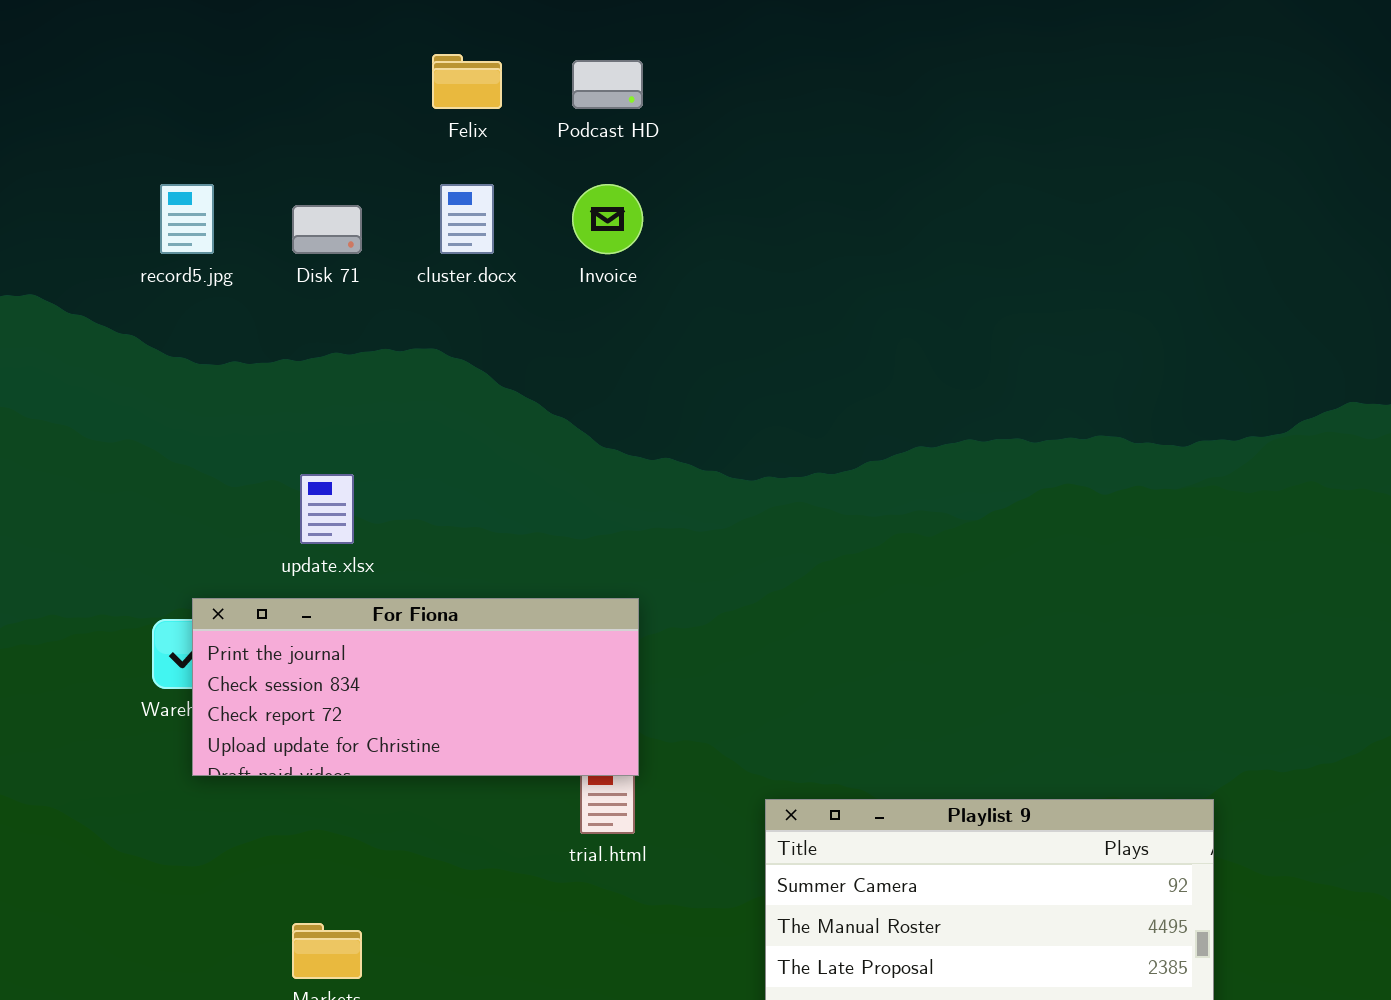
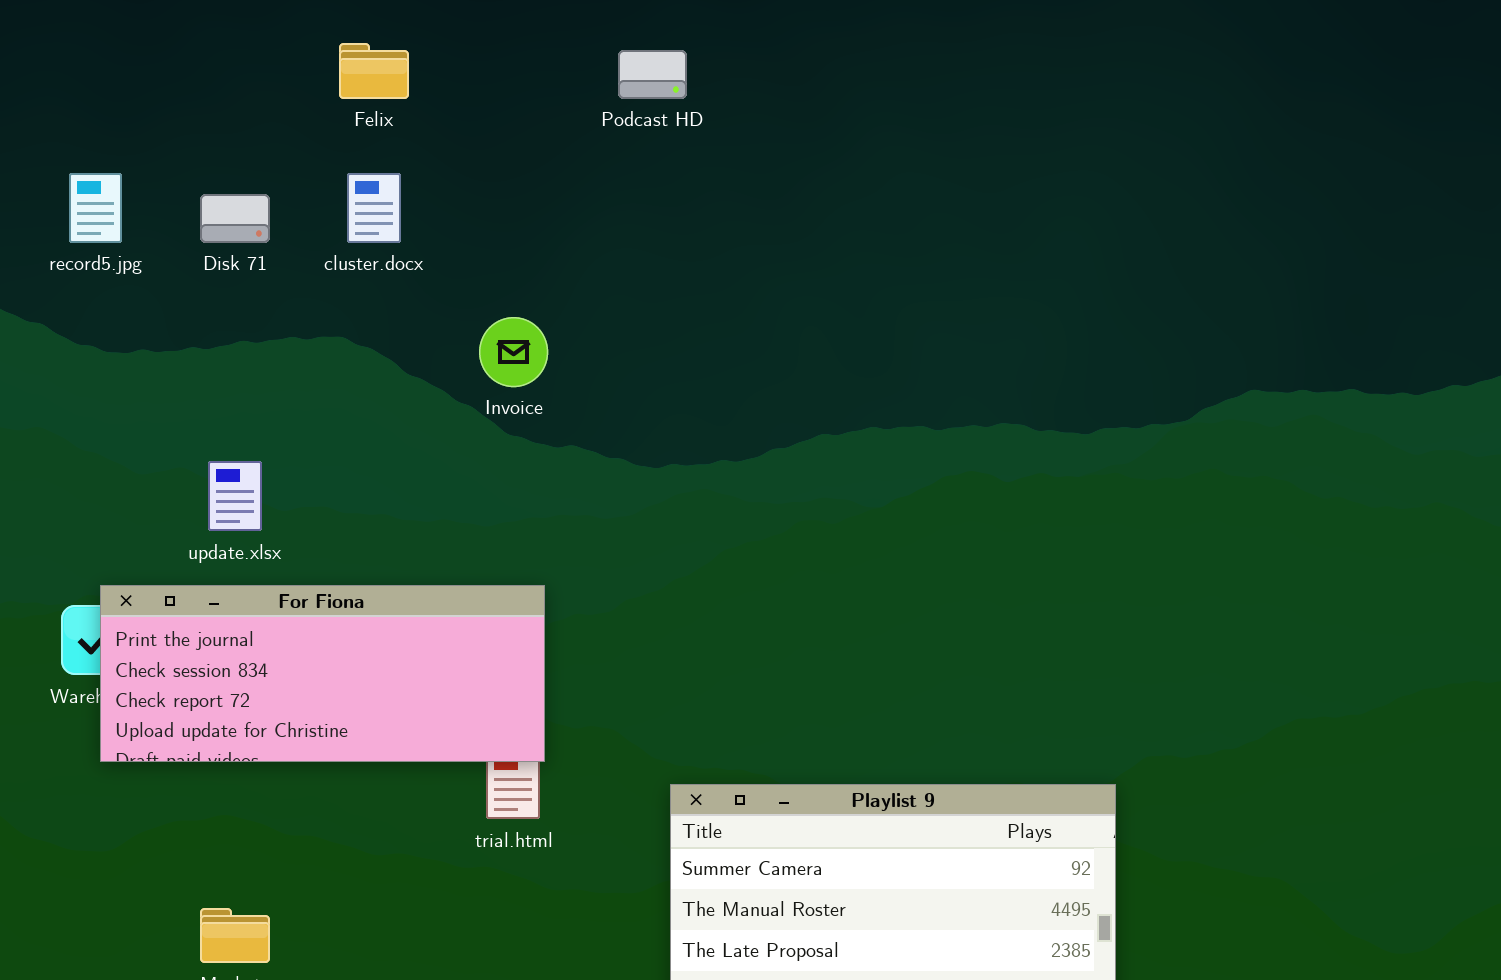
Podcast HD: [572,60,643,109] -> [618,50,687,99], moved
Invoice: [572,184,643,254] -> [479,317,548,387], moved

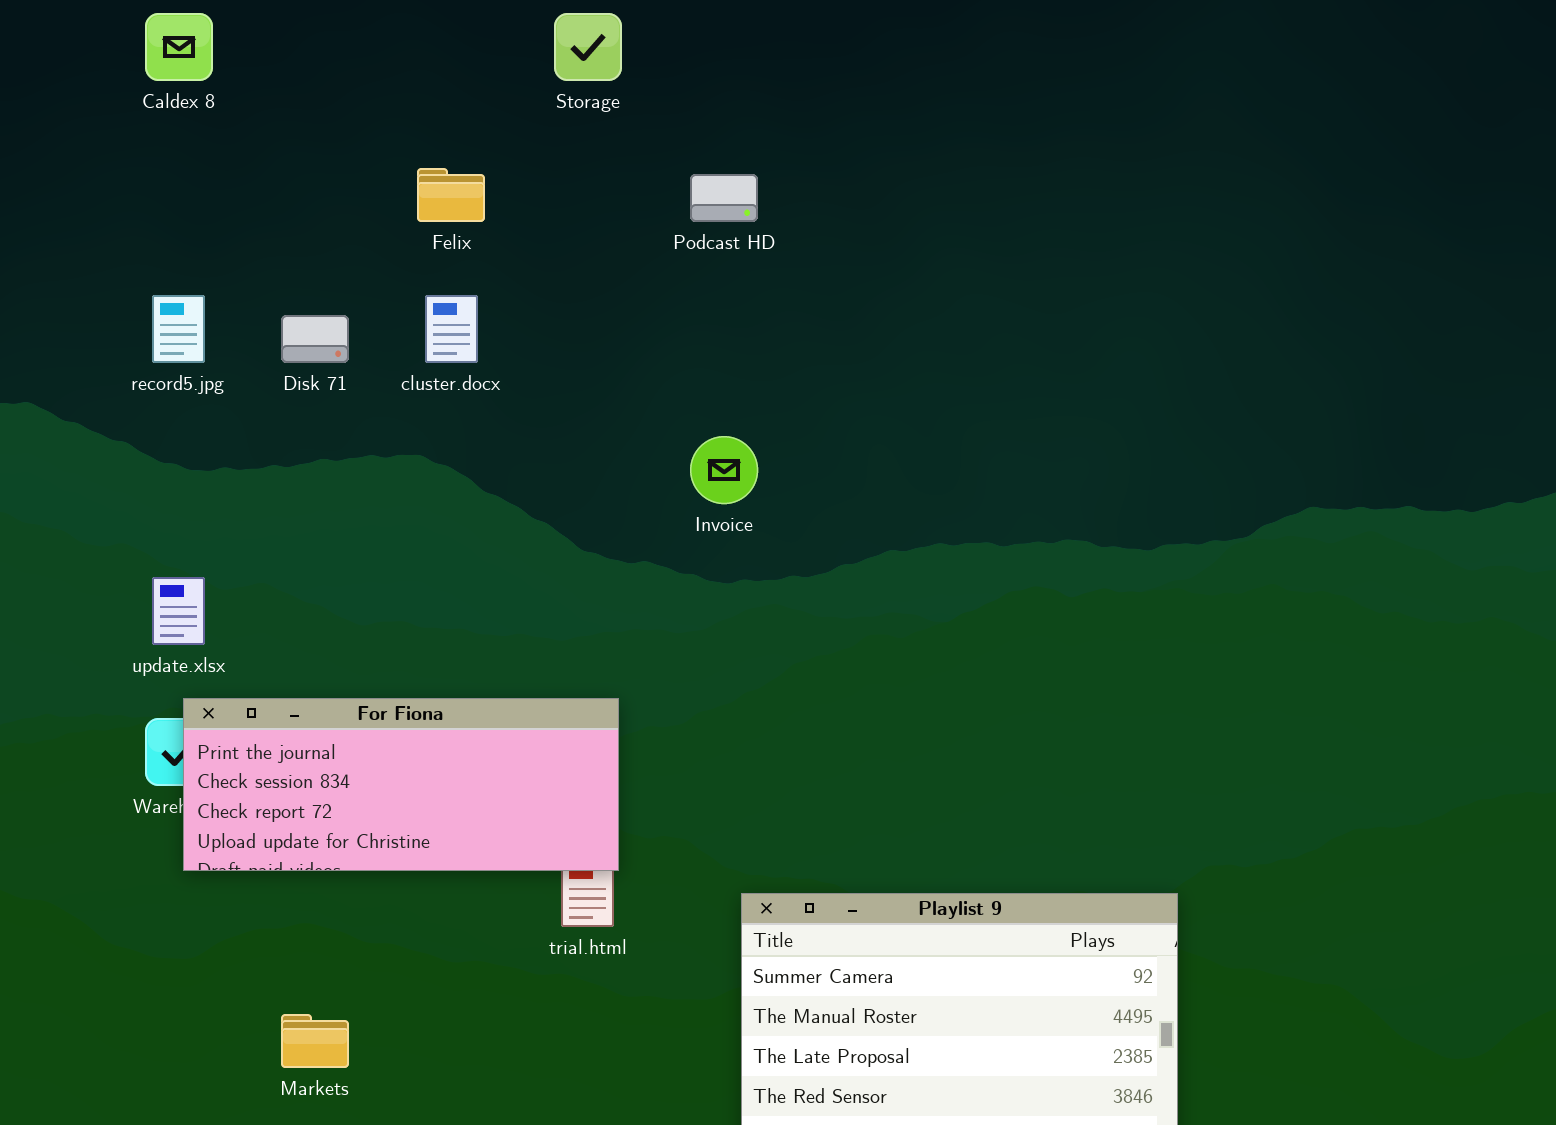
Invoice: [479,317,548,387] -> [690,436,758,504], moved
update.xlsx: [208,461,262,531] -> [152,577,205,645], moved

